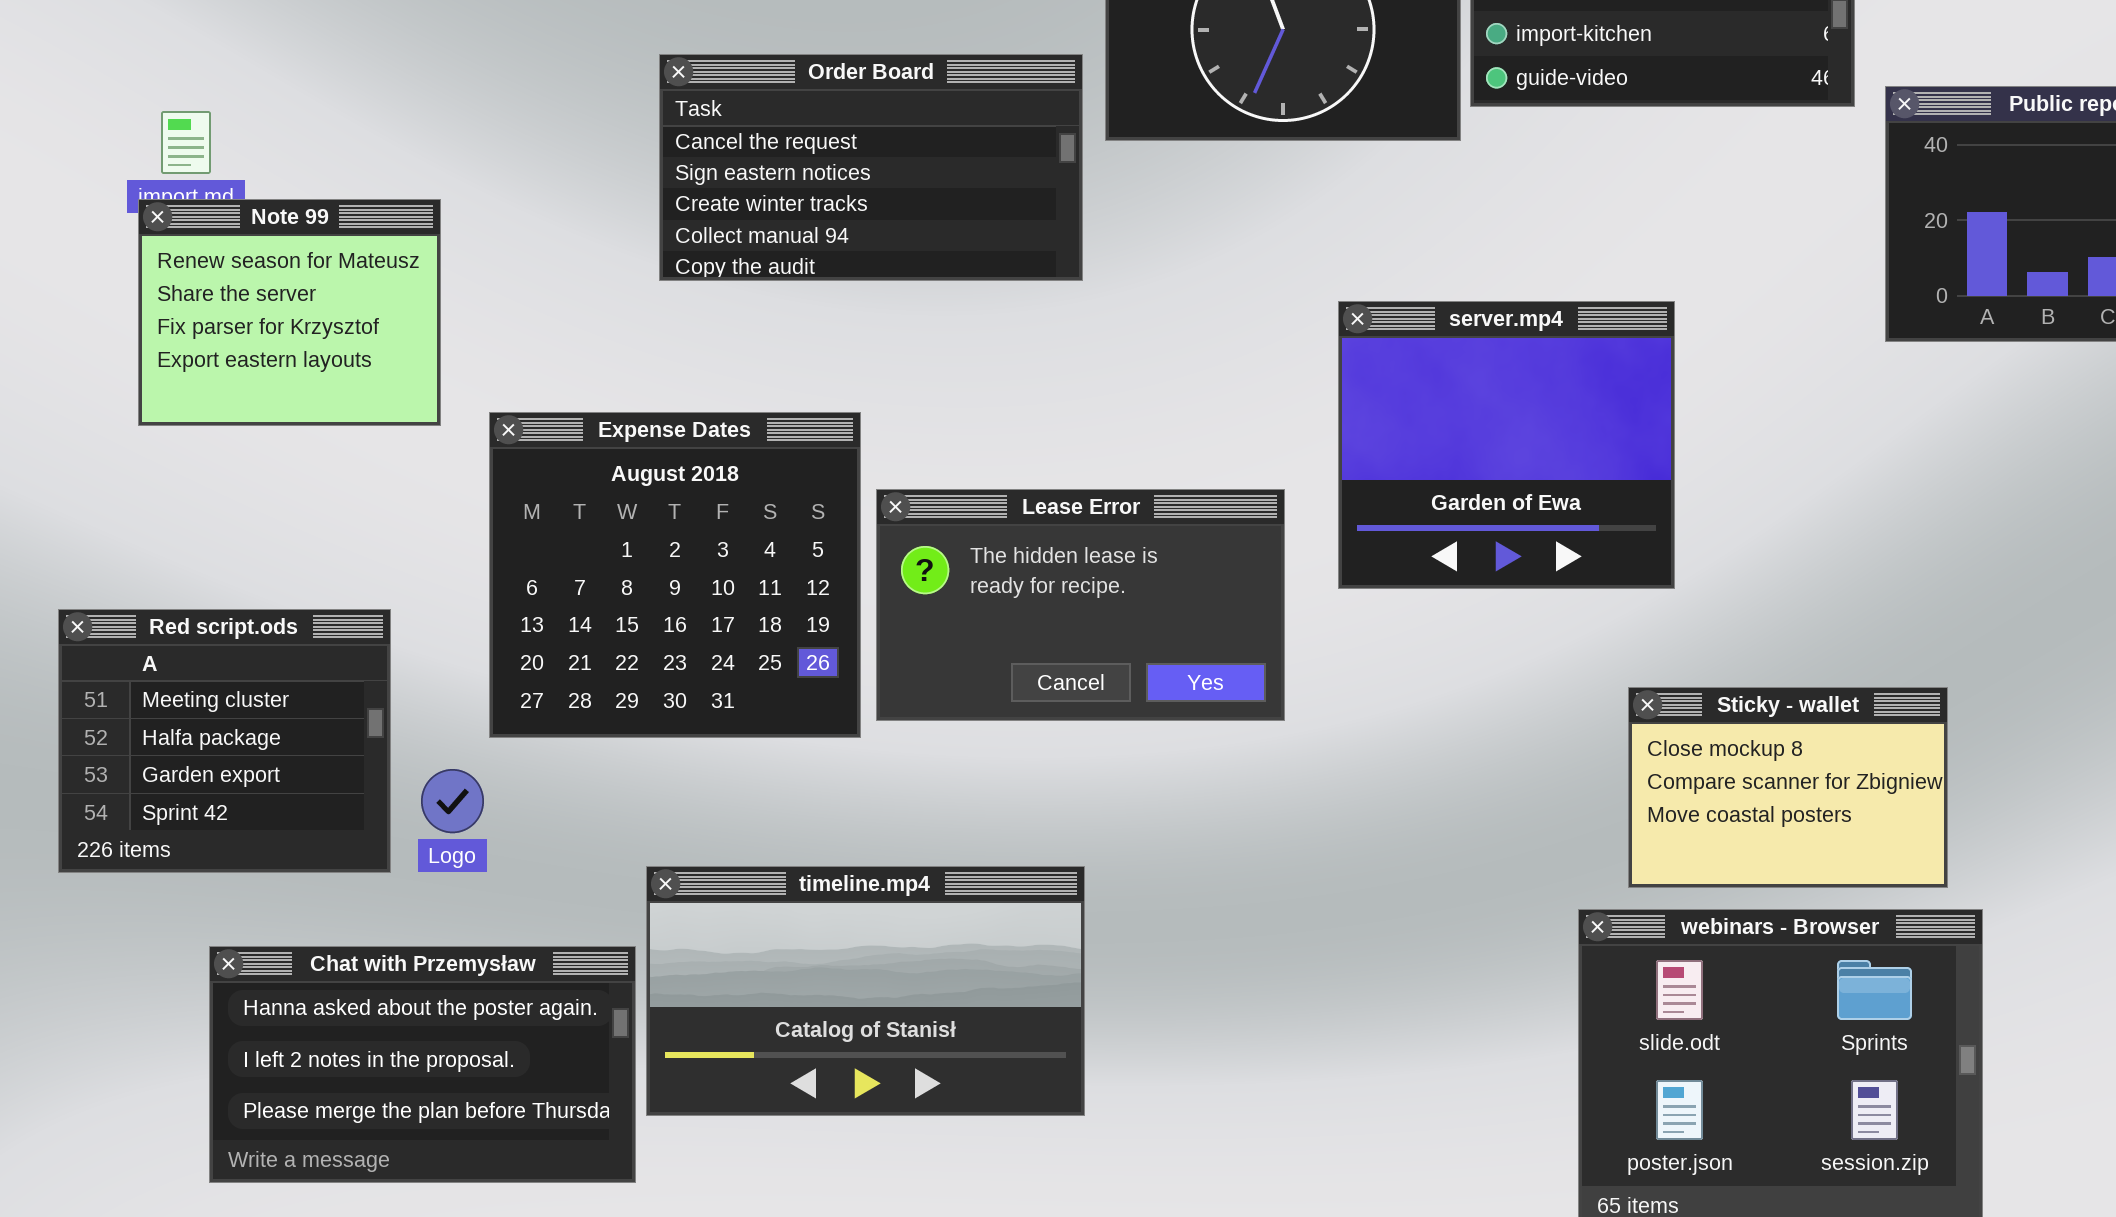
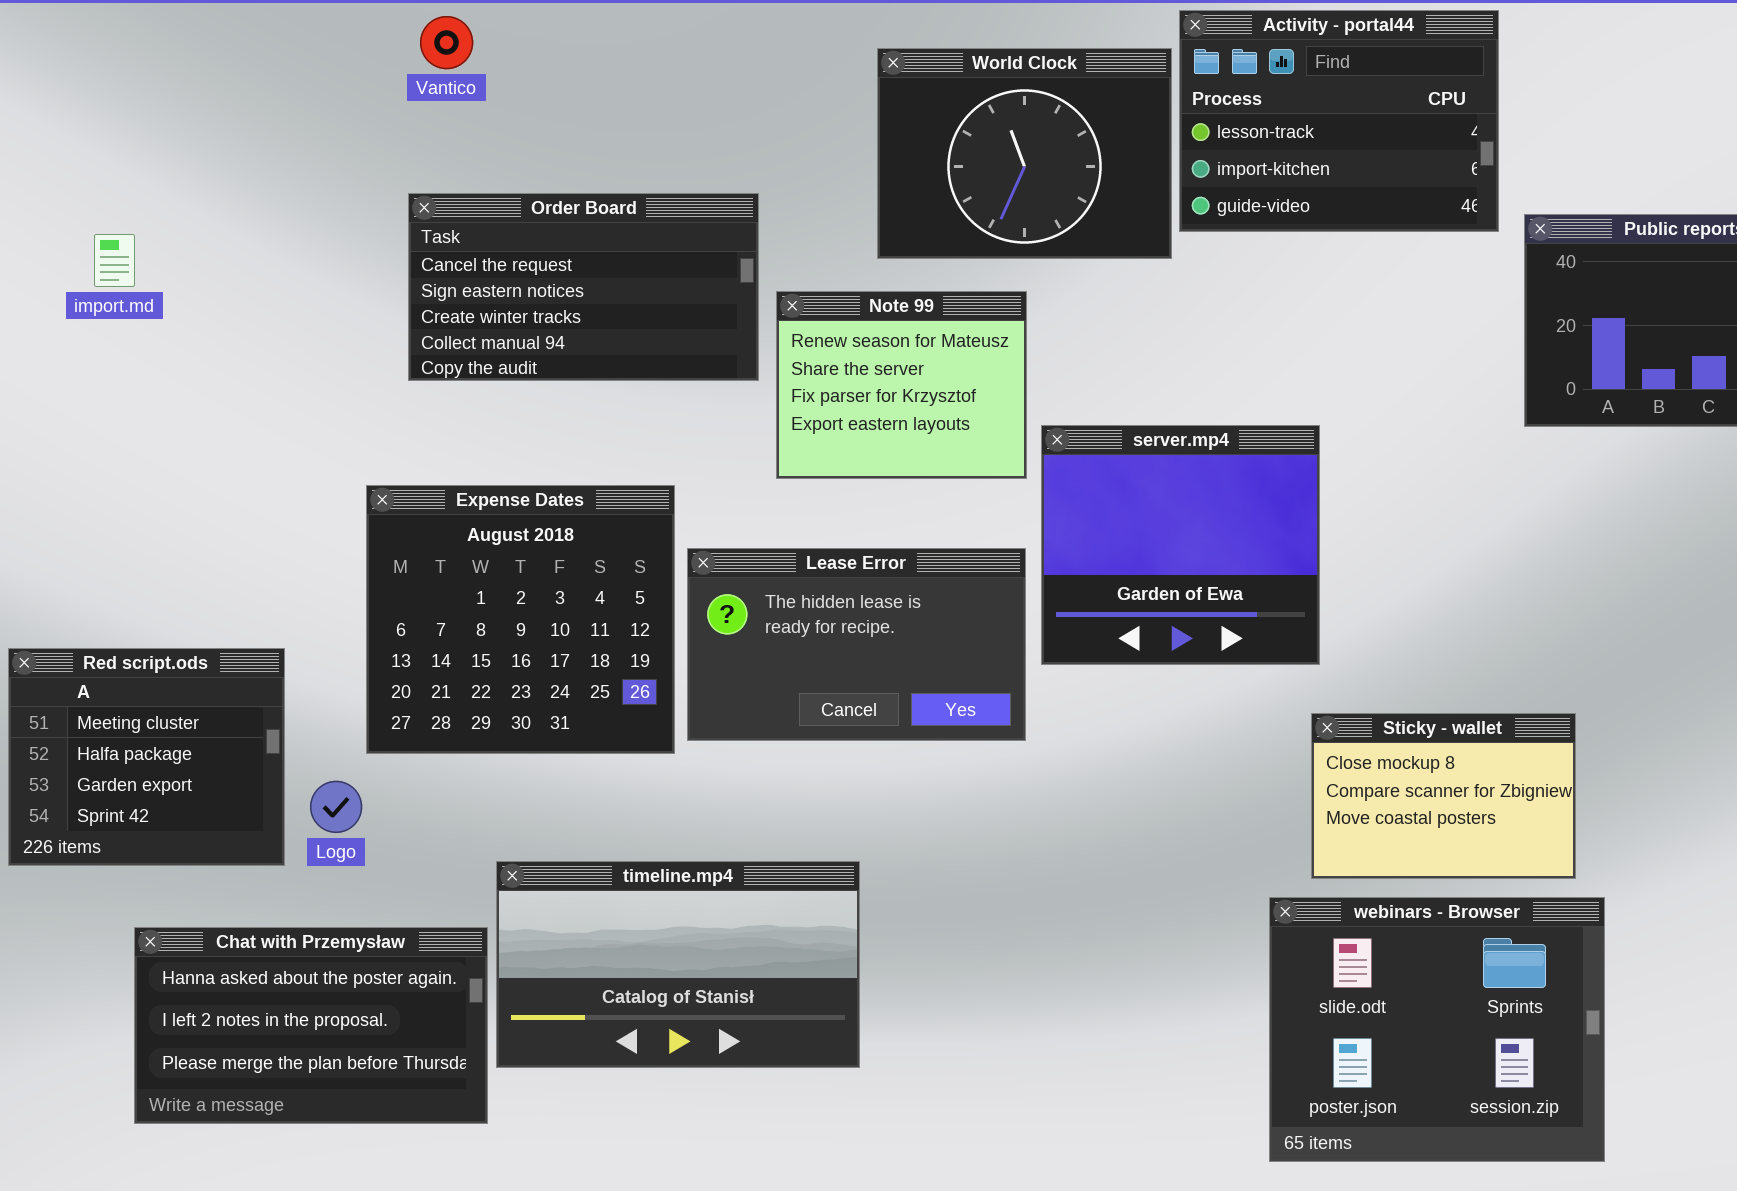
Order Board: [659,54,1083,281] -> [408,193,759,381], moved
Note 99: [138,199,441,426] -> [776,291,1027,479], moved
server.mp4: [1338,301,1675,589] -> [1041,425,1320,665], moved

